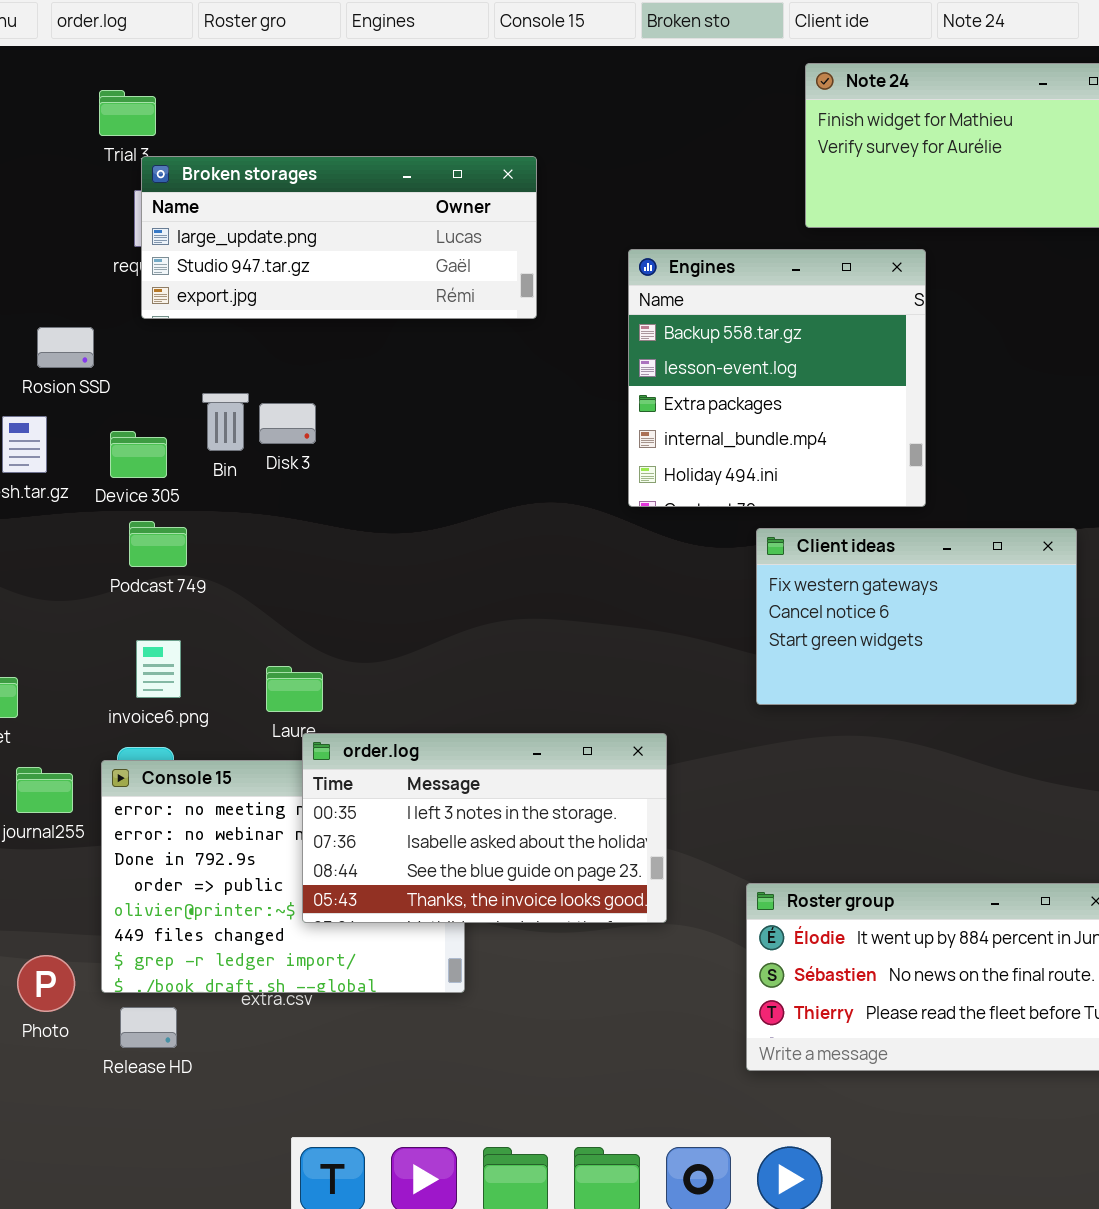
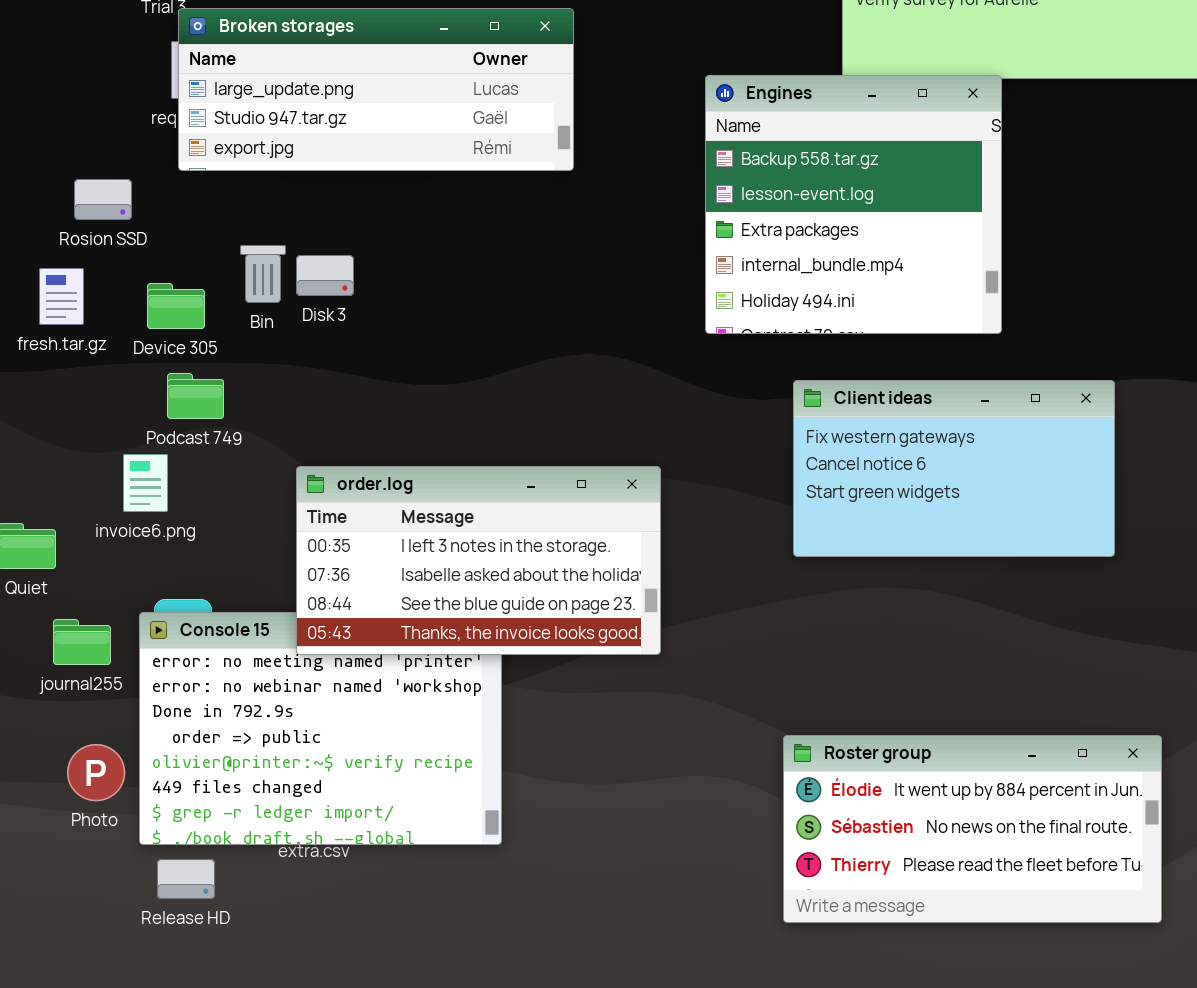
Engines: [628,249,926,507] -> [705,75,1002,334], moved
invoice6.png: [136,640,181,698] -> [123,454,168,512], moved
order.log: [302,733,667,923] -> [296,466,661,655], moved
Photo: [17,955,75,1012] -> [67,744,125,801], moved

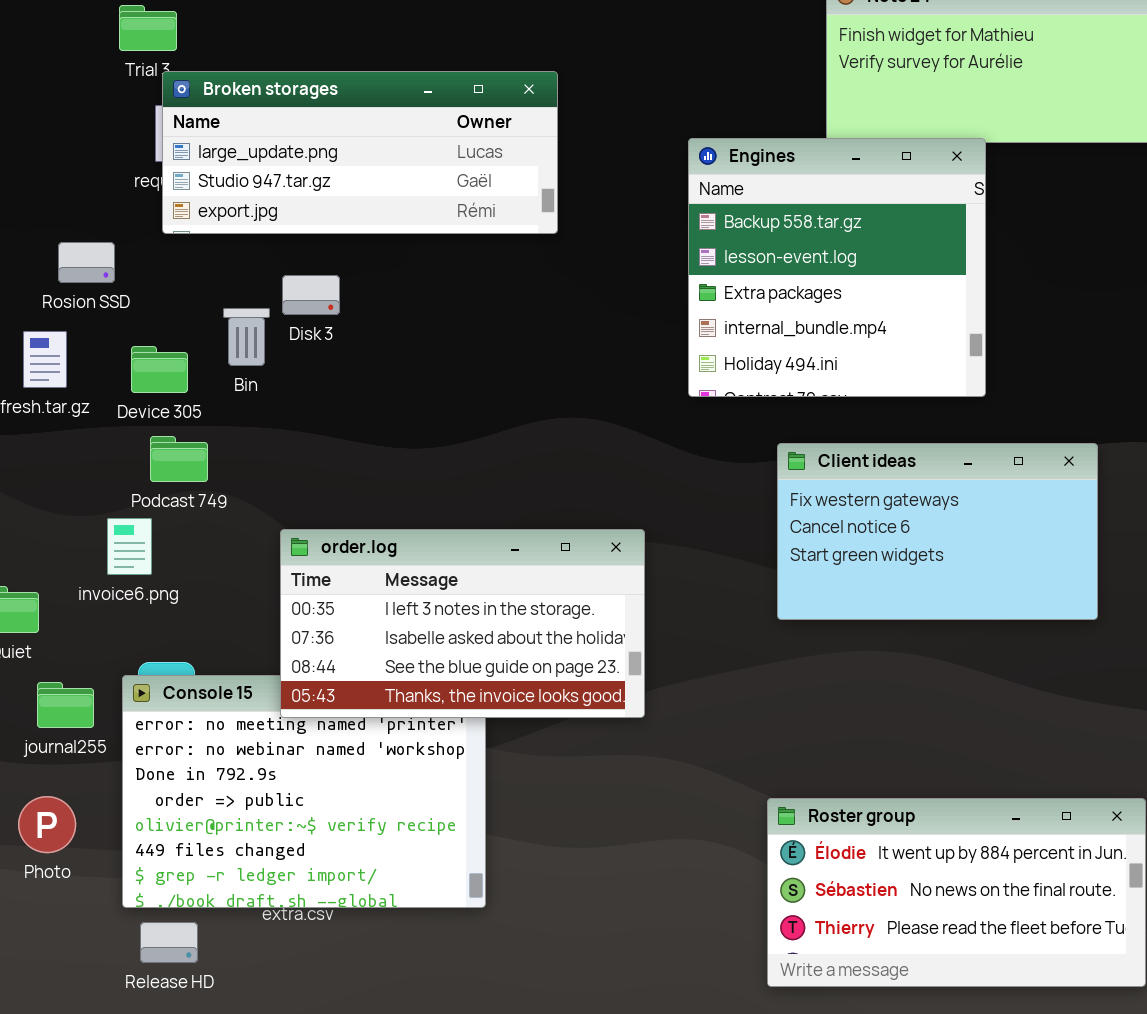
Disk 3: [296,255,354,296] -> [282,275,340,315], moved
Photo: [67,744,125,801] -> [18,796,76,853], moved

